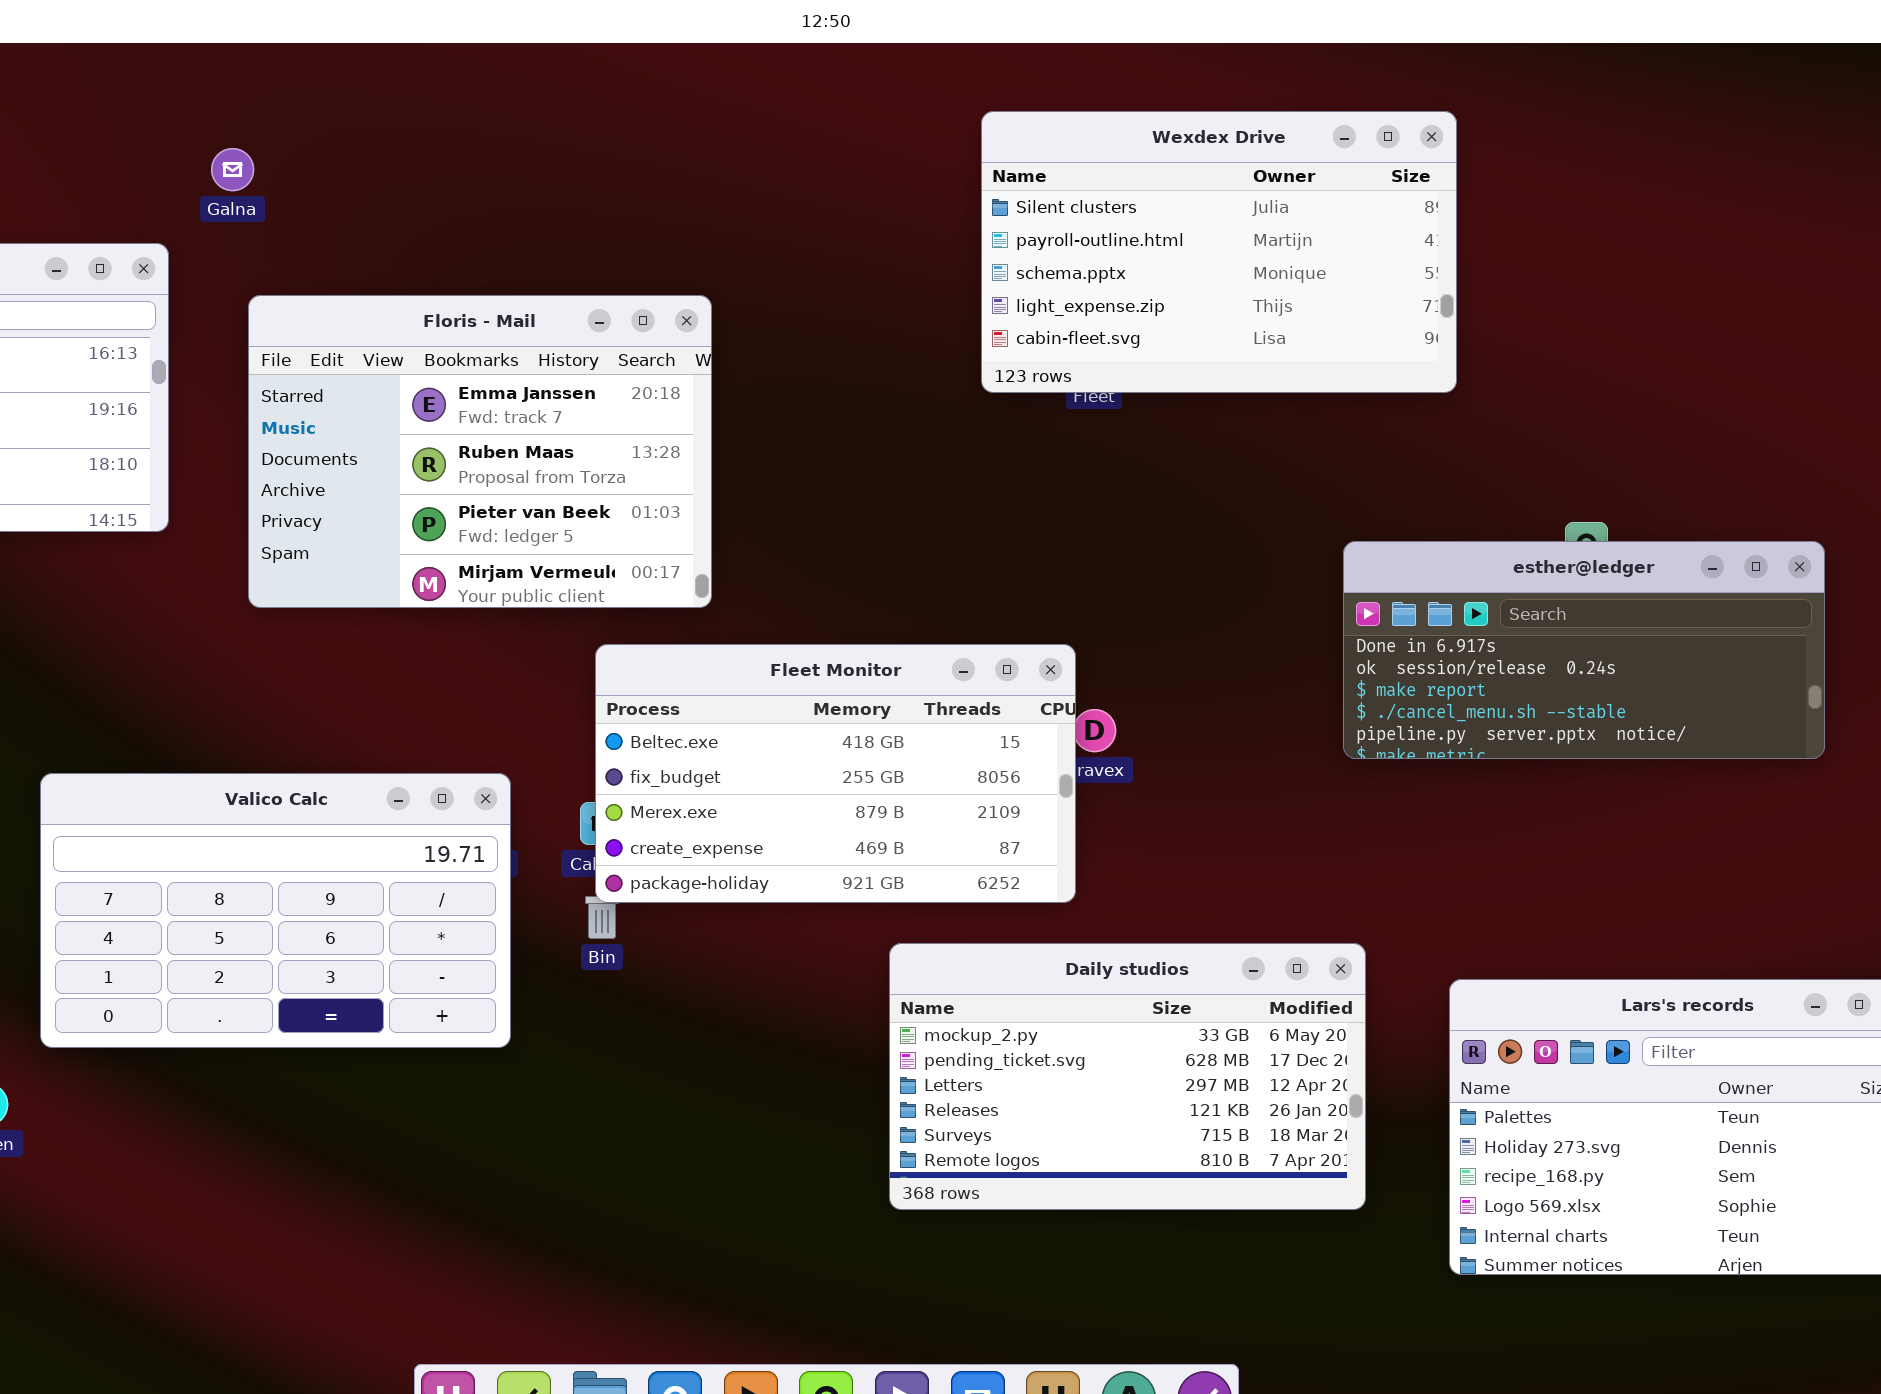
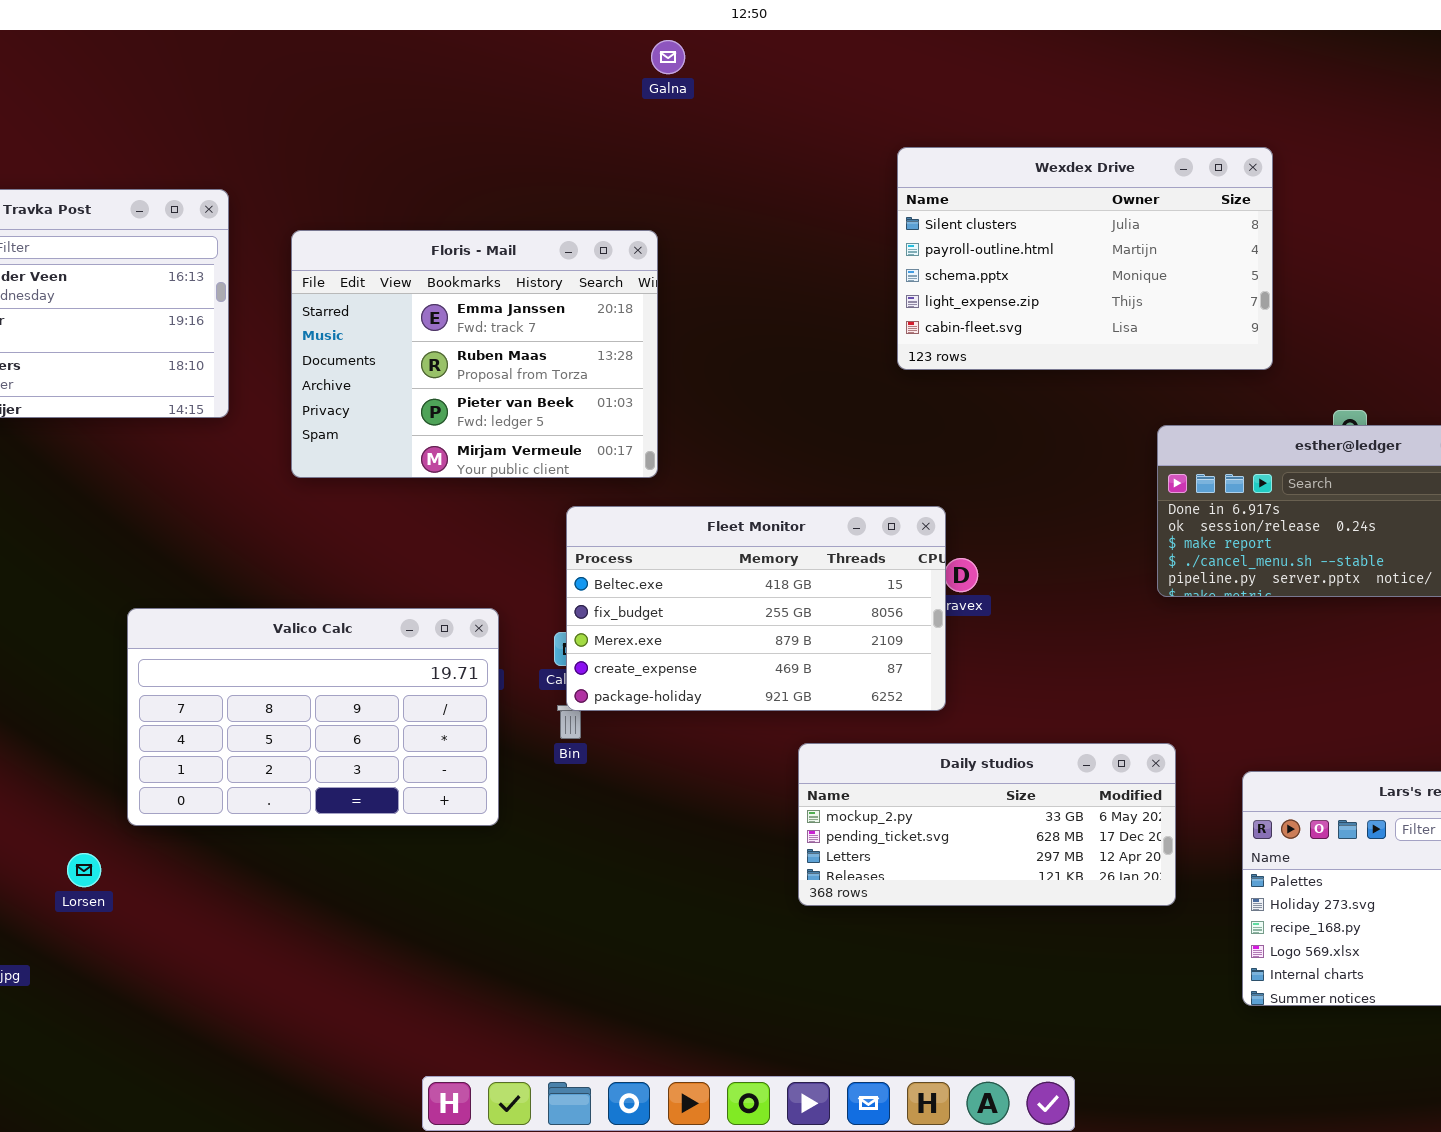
Wexdex Drive: [981,111,1457,393] -> [897,147,1273,370], moved
Galna: [211,148,254,191] -> [651,40,685,74], moved
Daily studios: [889,943,1366,1210] -> [798,743,1176,906], resized

